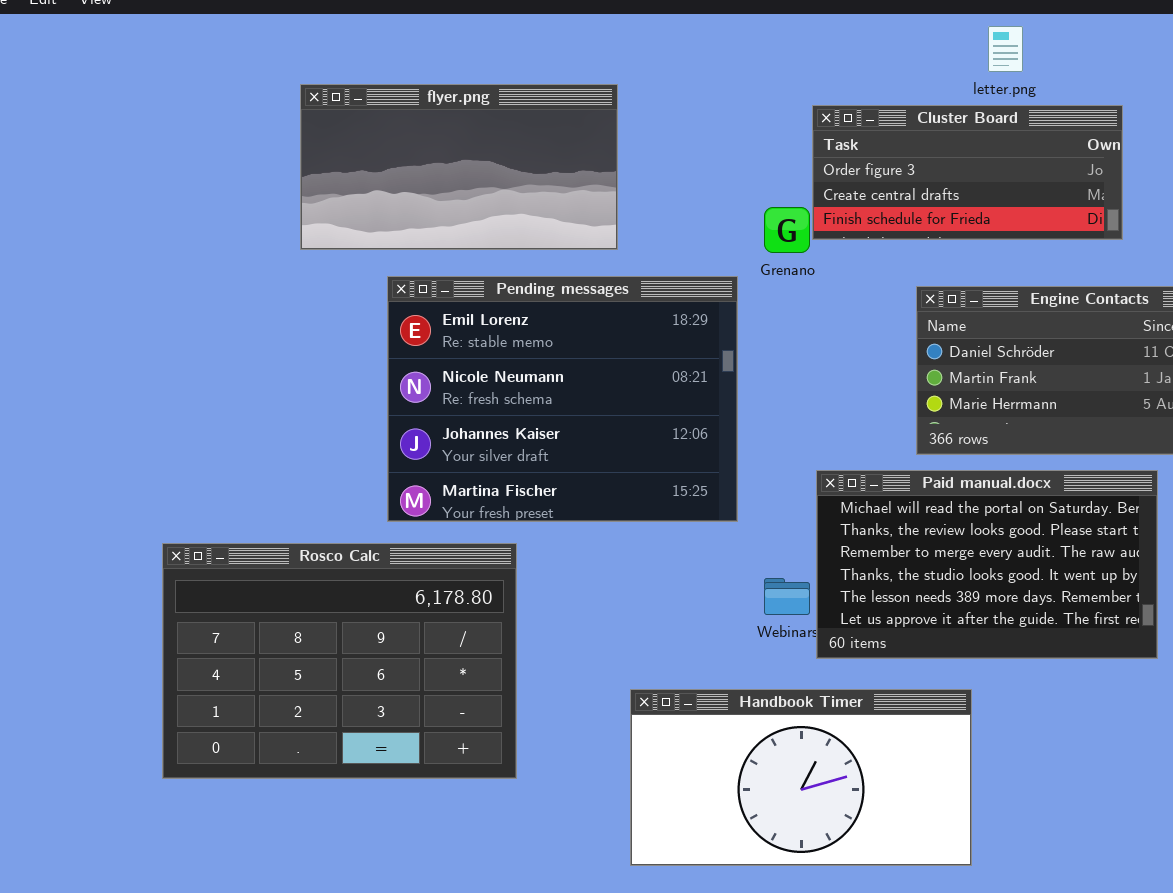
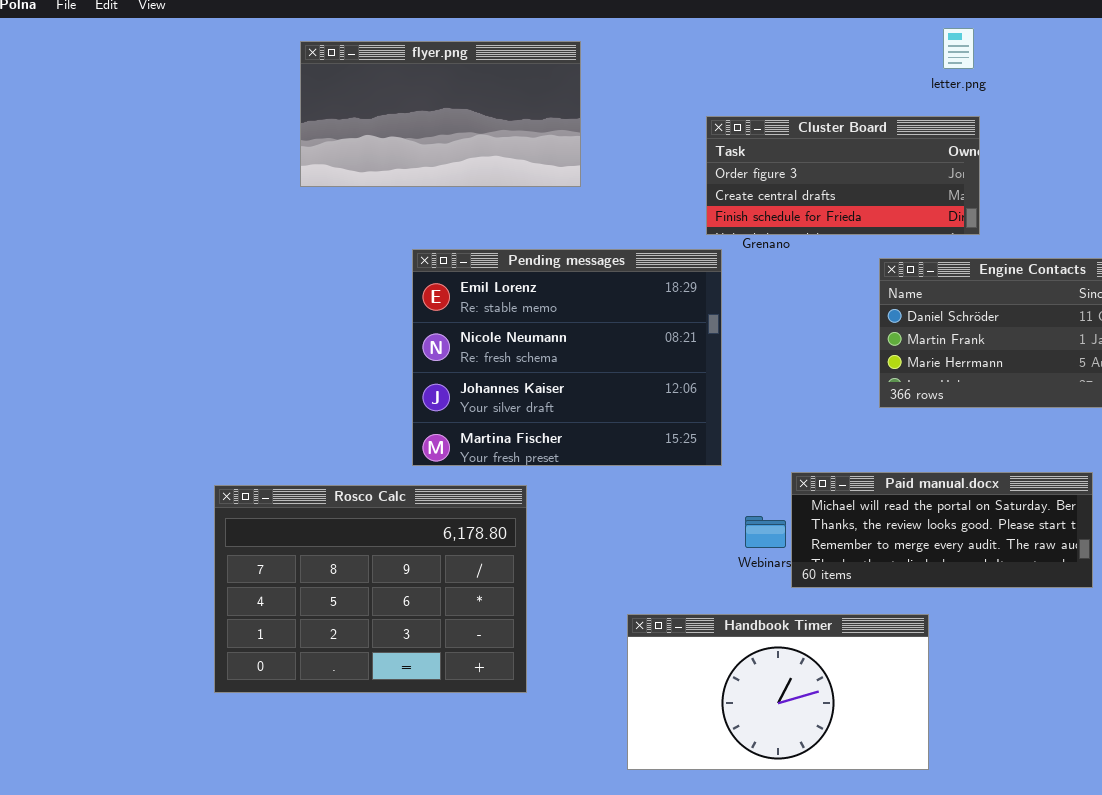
flyer.png: [300,84,618,250] -> [300,41,581,187], moved
Cluster Board: [812,105,1123,240] -> [706,116,980,235], moved
Paid manual.docx: [816,470,1158,659] -> [791,472,1093,588], resized

